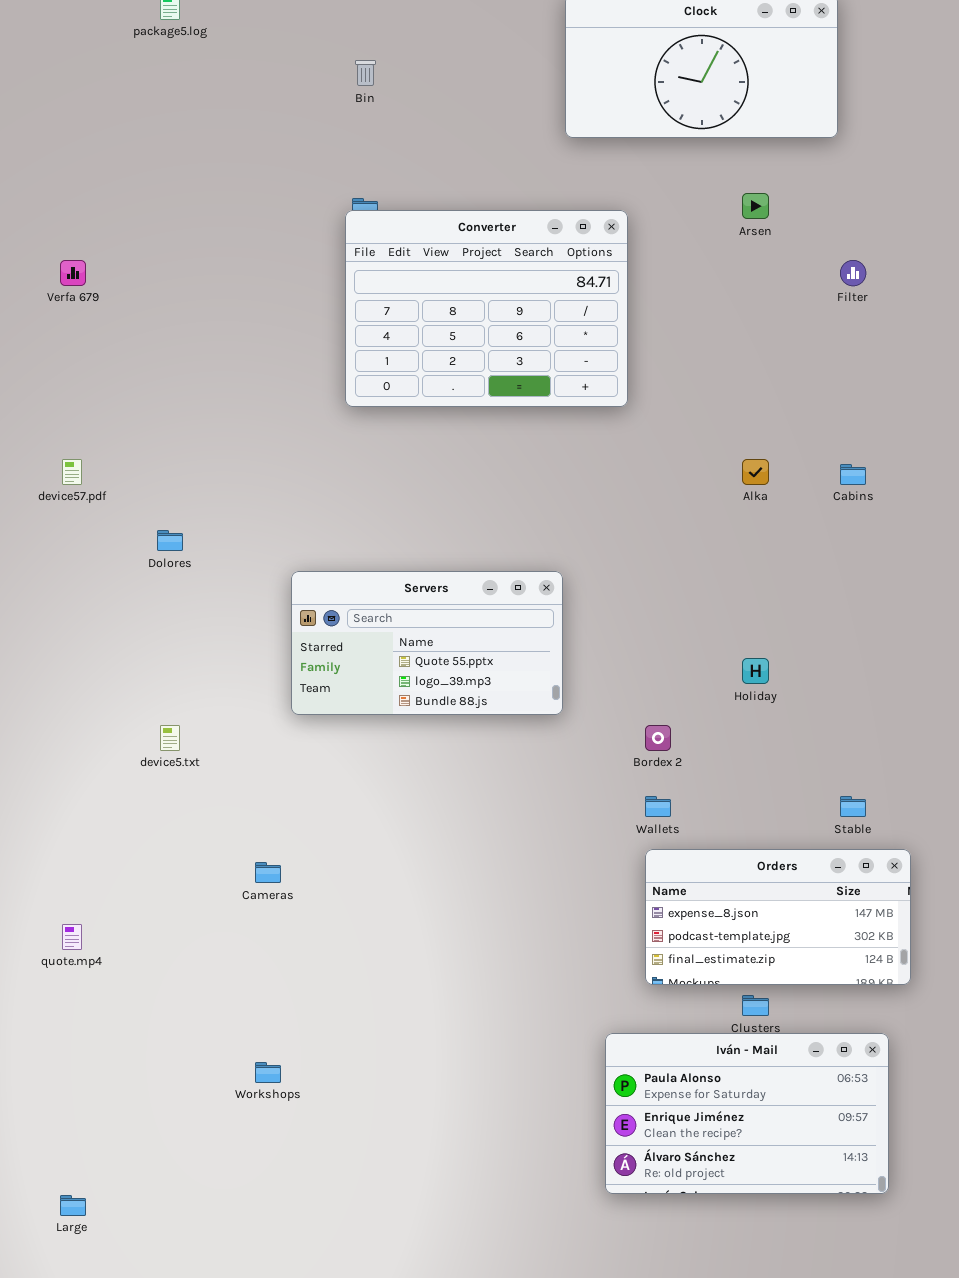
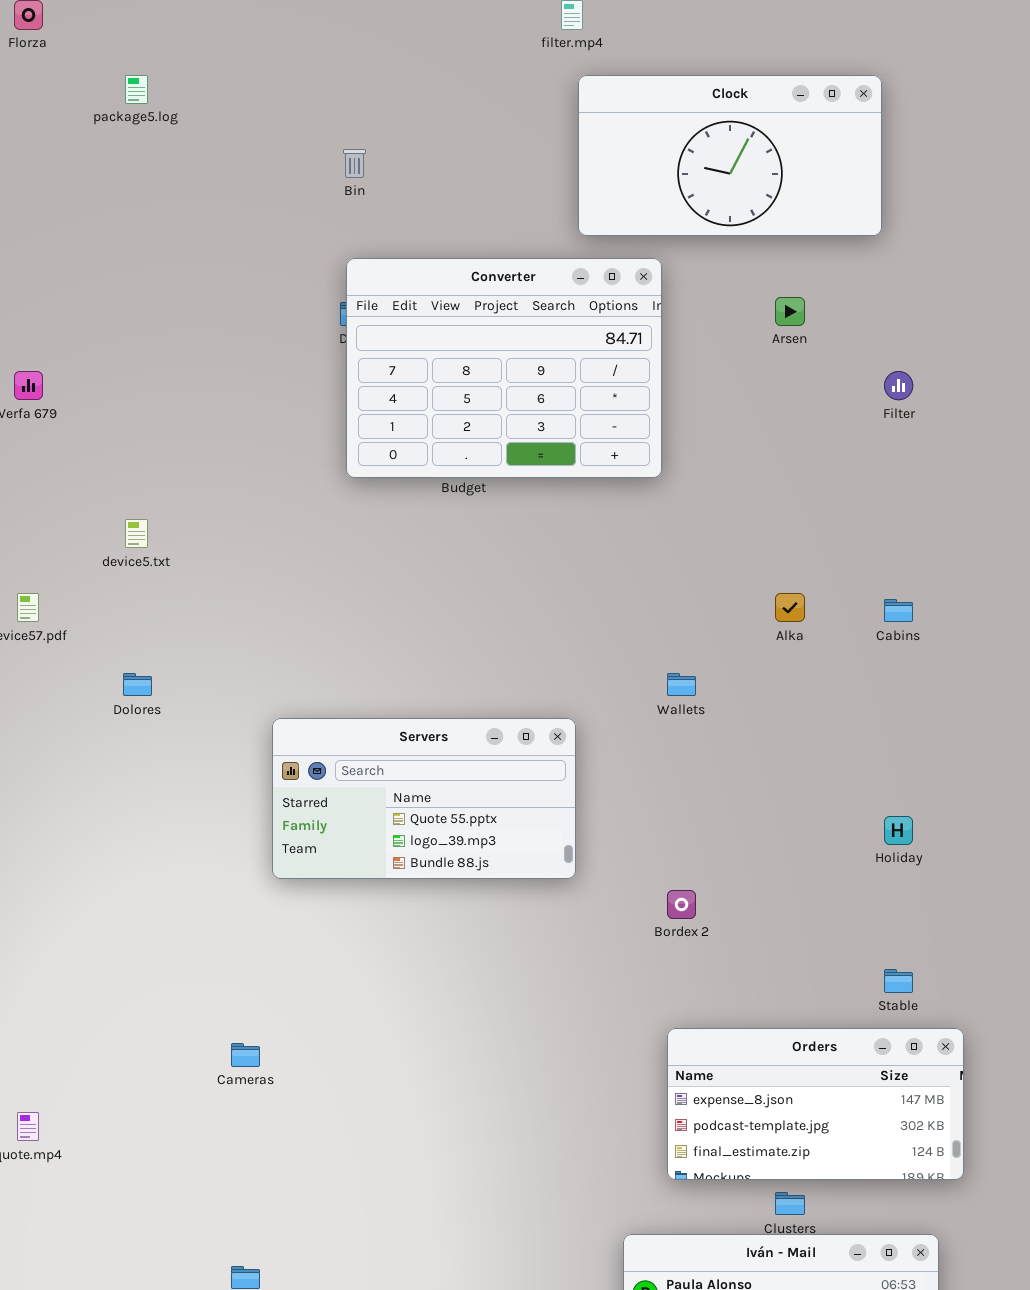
Converter: [345,210,628,407] -> [346,258,662,478], moved
Holiday: [742,658,769,684] -> [884,816,913,845], moved
device5.txt: [160,725,180,751] -> [125,519,148,548], moved
Wallets: [645,796,671,817] -> [667,673,696,696], moved

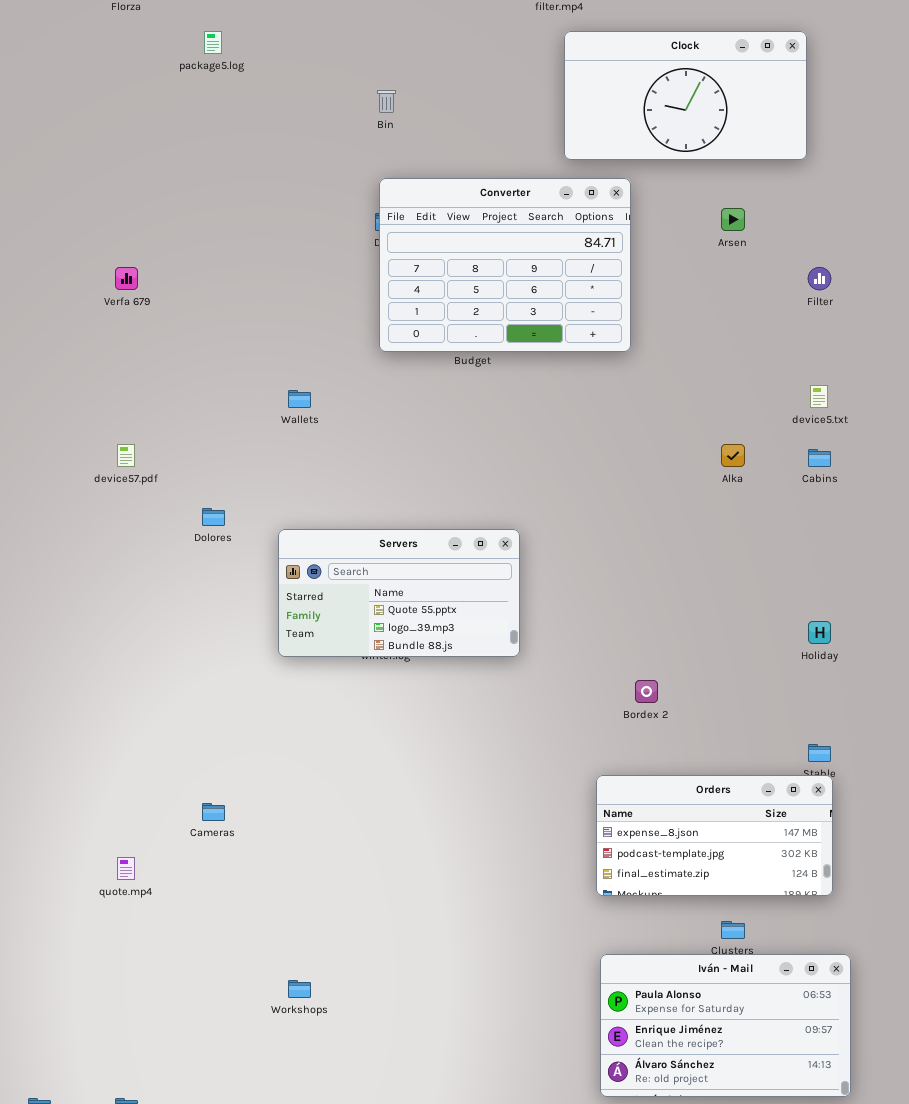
device5.txt: [125,519,148,548] -> [810,385,828,408], moved
Wallets: [667,673,696,696] -> [288,390,311,408], moved
Servers: [272,718,576,879] -> [278,529,520,657], moved
Orders: [667,1028,964,1180] -> [596,775,833,896], moved
Cameras: [231,1043,260,1067] -> [202,803,225,821], moved

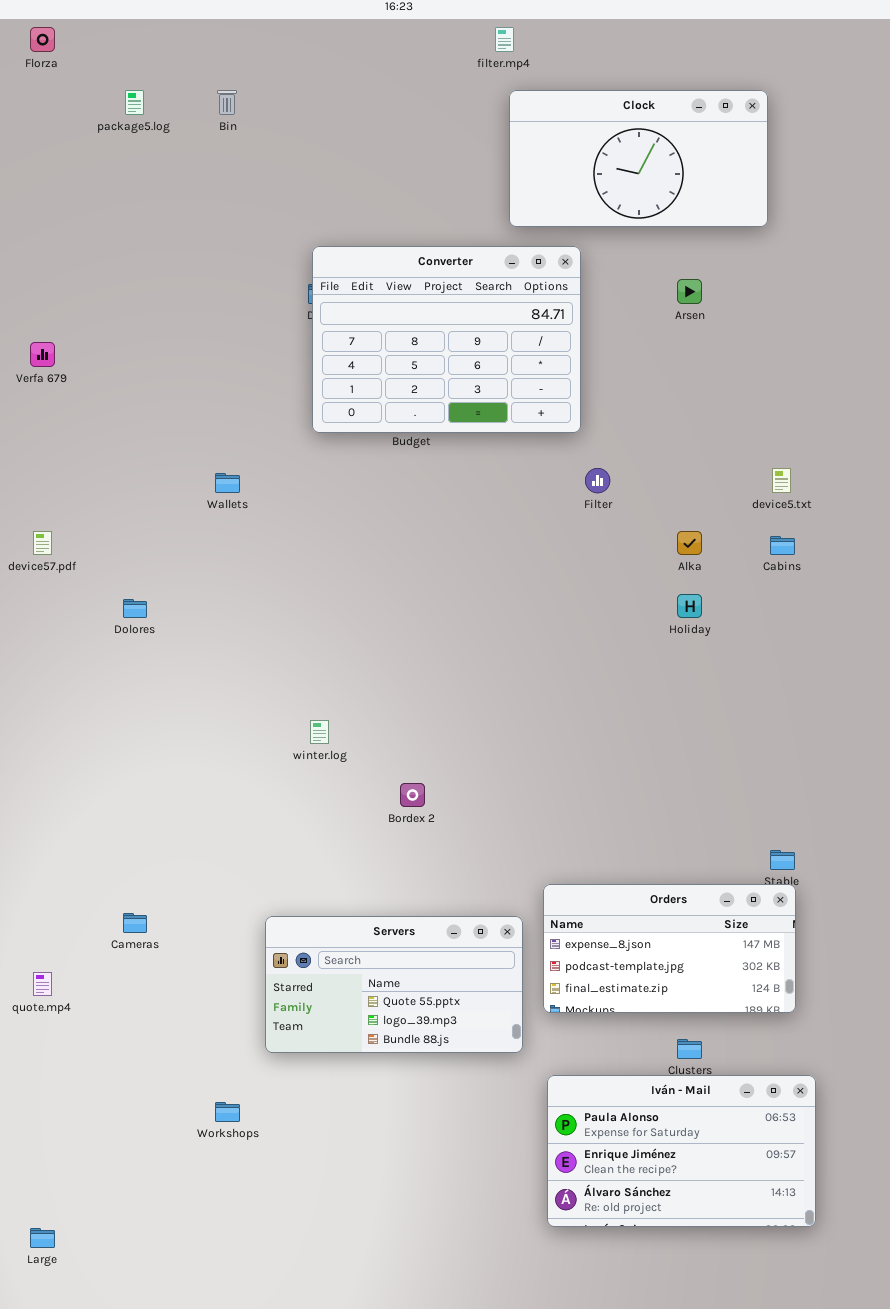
Bin: [377,90,396,113] -> [217,90,237,115], moved
Filter: [808,267,831,290] -> [585,468,610,493], moved
Servers: [278,529,520,657] -> [265,916,523,1053], moved
Holiday: [808,621,831,644] -> [677,594,702,618], moved
Bordex 2: [635,680,658,703] -> [400,783,425,807], moved

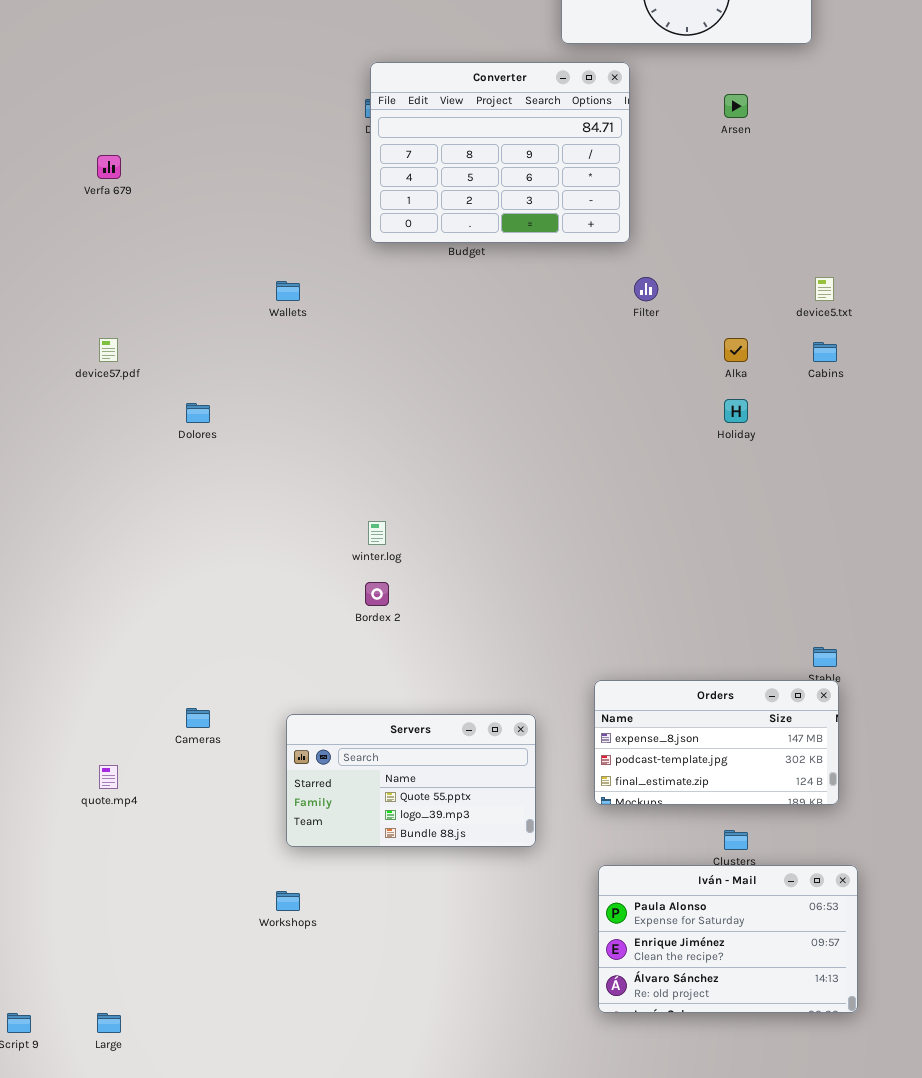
Bordex 2: [400,783,425,807] -> [365,582,389,606], moved
Servers: [265,916,523,1053] -> [286,714,536,847], moved

